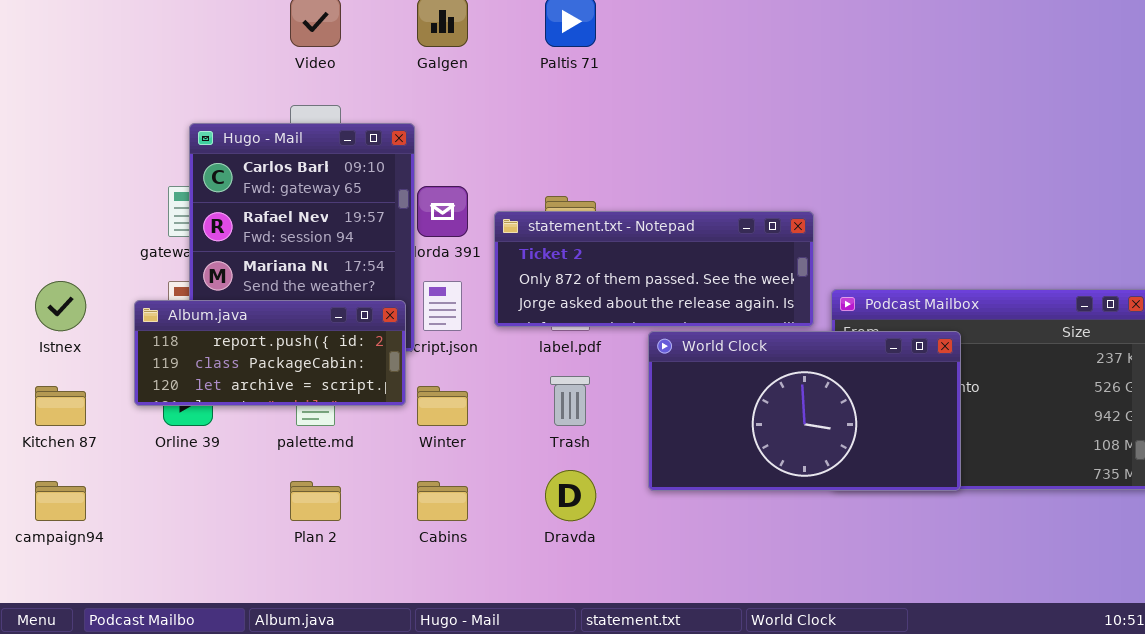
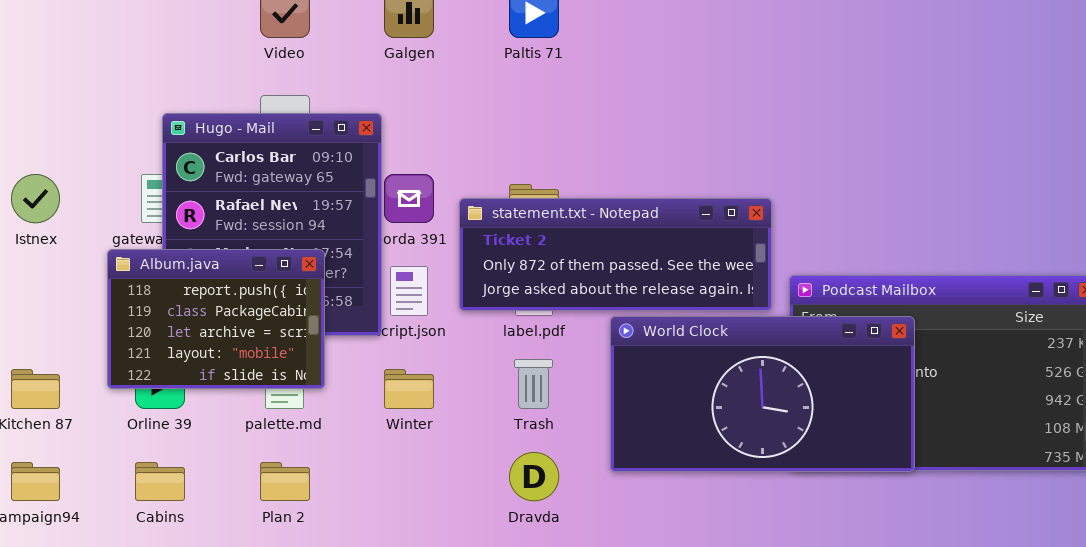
Istnex: [35,281,86,331] -> [11,174,60,223], moved
Album.java: [134,300,406,406] -> [107,249,325,389], resized
Cabins: [417,481,468,521] -> [135,462,185,501], moved

